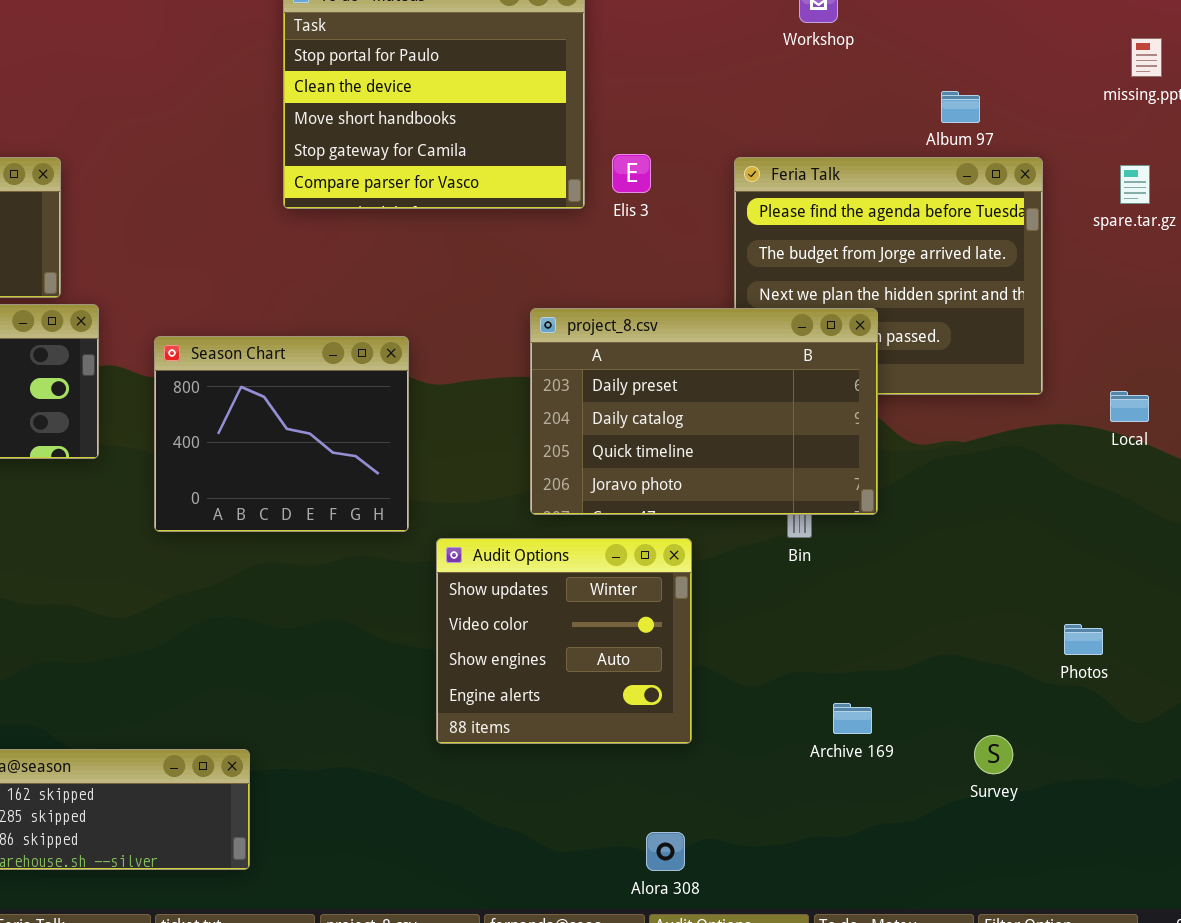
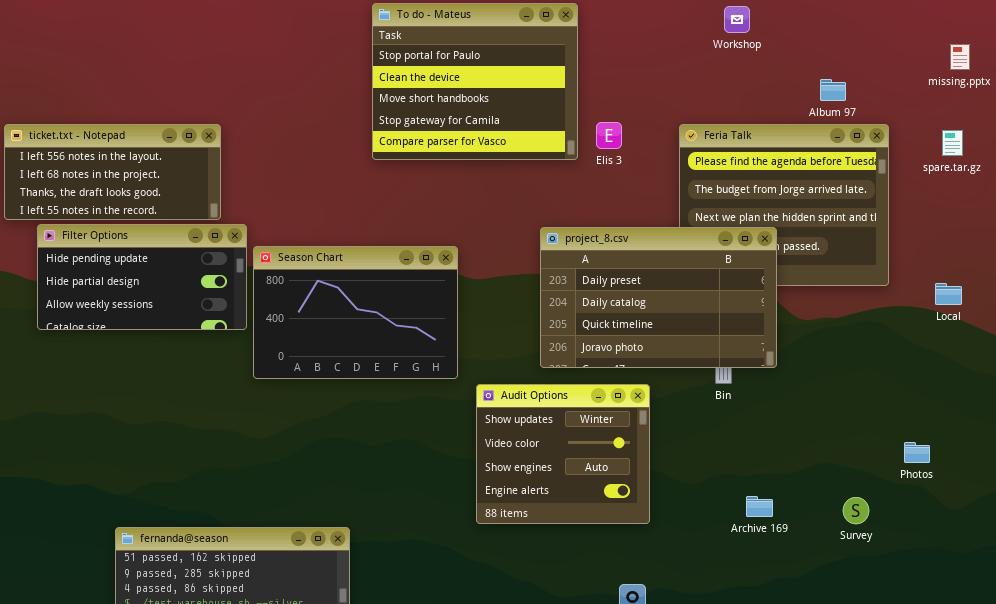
Season Chart: [154,336,409,532] -> [253,246,458,379], resized
Survey: [974,735,1013,774] -> [843,497,869,524], moved

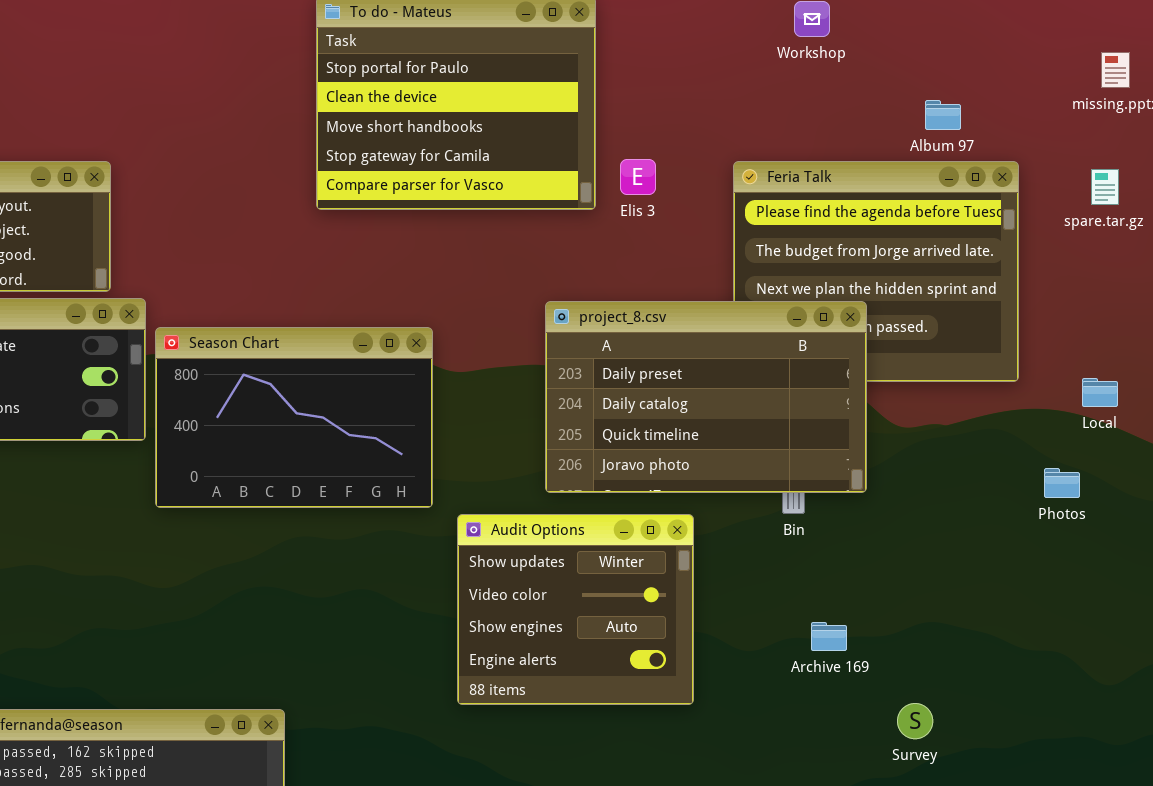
Photos: [904,442,930,463] -> [1044,468,1080,498], moved
Archive 169: [746,496,773,517] -> [811,622,847,651], moved
Survey: [843,497,869,524] -> [897,703,933,739], moved

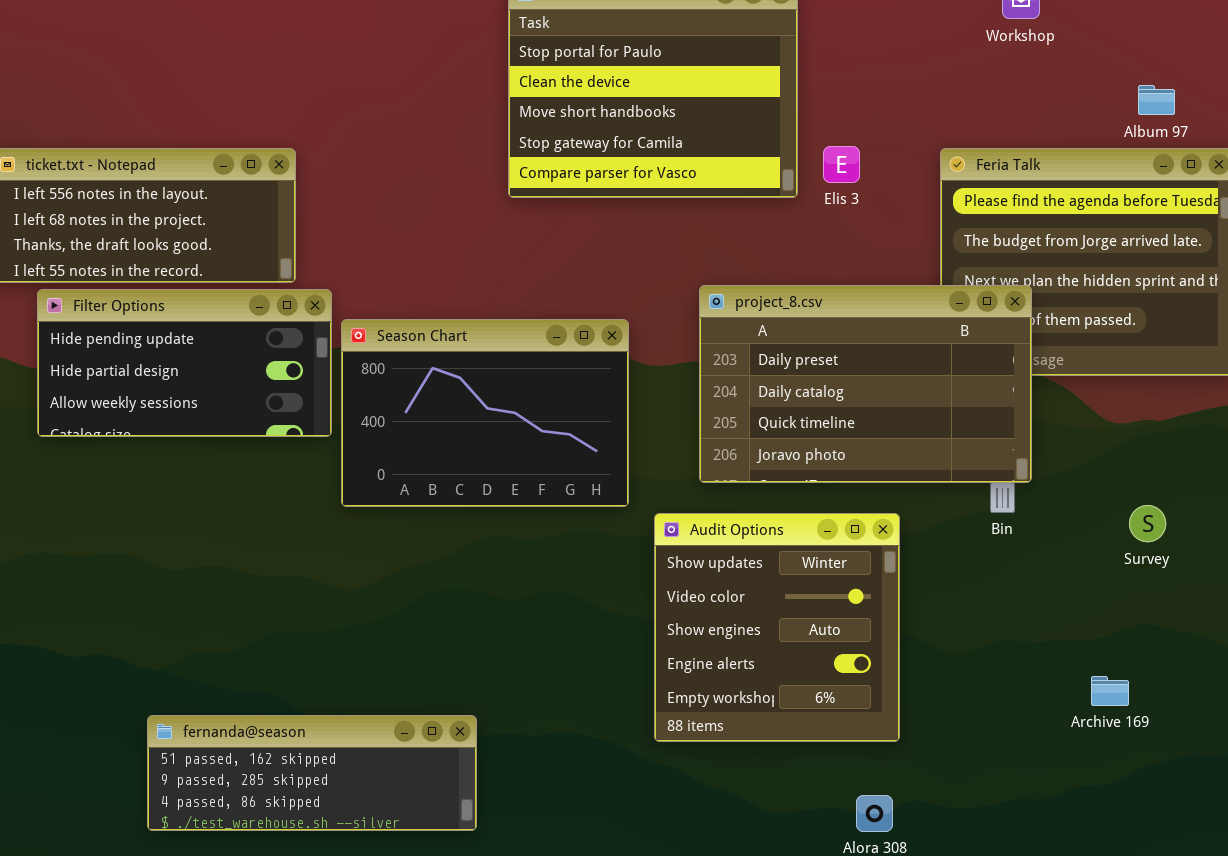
project_8.csv: [545,301,867,493] -> [699,285,1032,483], moved
Audit Options: [457,514,694,705] -> [654,513,900,742], resized
Archive 169: [811,622,847,651] -> [1091,676,1129,706], moved
Survey: [897,703,933,739] -> [1129,505,1166,542], moved

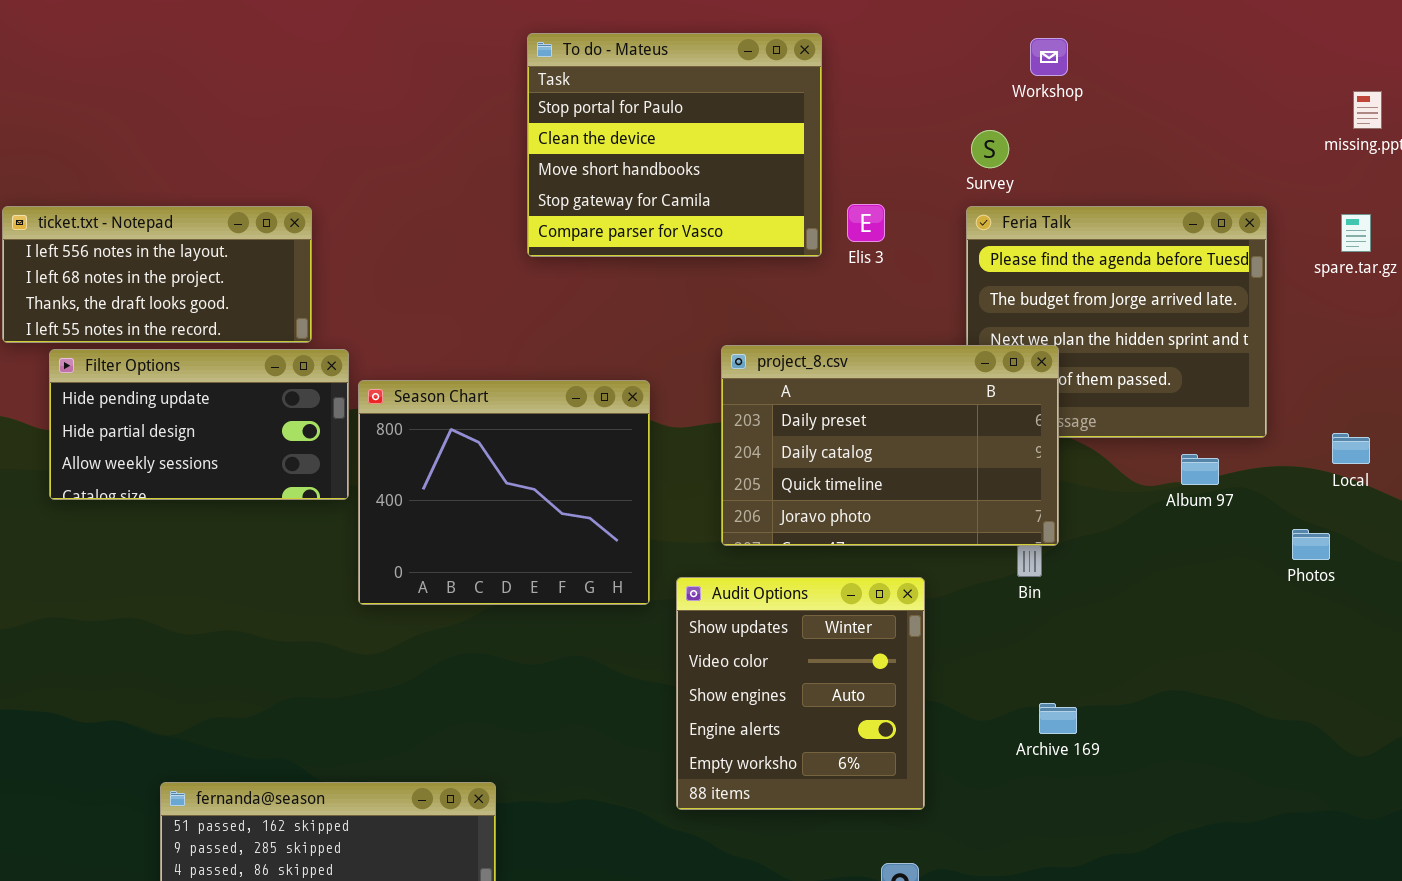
Album 97: [1138,85,1175,115] -> [1181,454,1219,485], moved
Season Chart: [341,319,629,507] -> [358,380,650,605], resized
Survey: [1129,505,1166,542] -> [971,130,1009,168], moved
Archive 169: [1091,676,1129,706] -> [1039,703,1077,734], moved

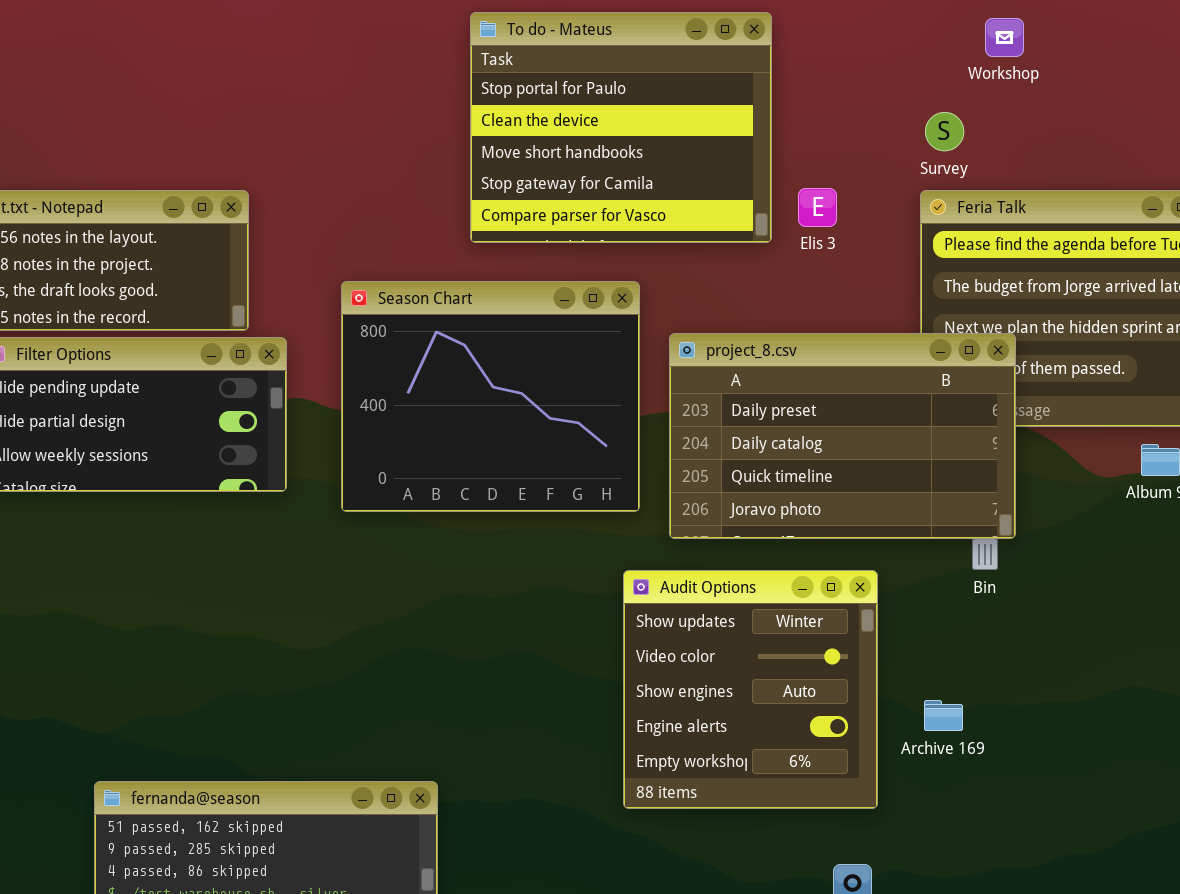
Season Chart: [358,380,650,605] -> [341,281,640,512], moved
Archive 169: [1039,703,1077,734] -> [924,700,963,731], moved

